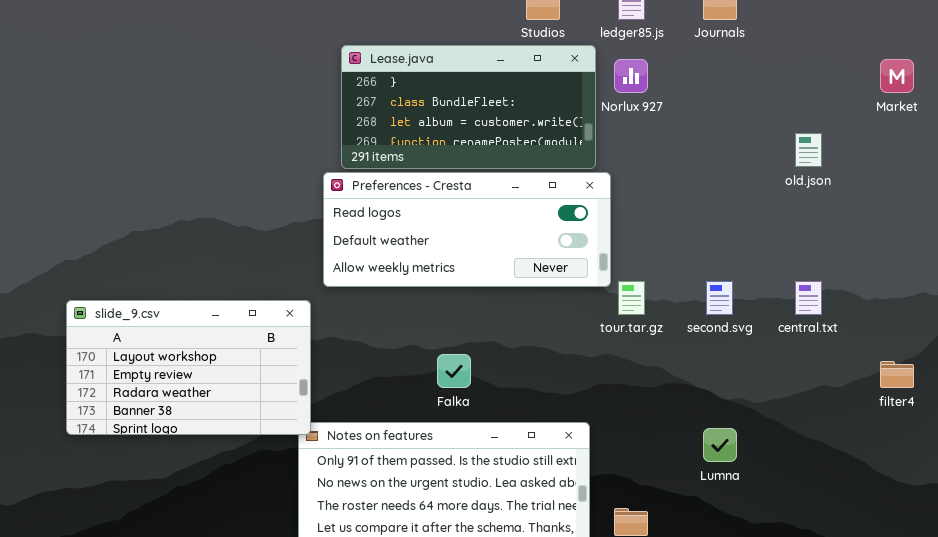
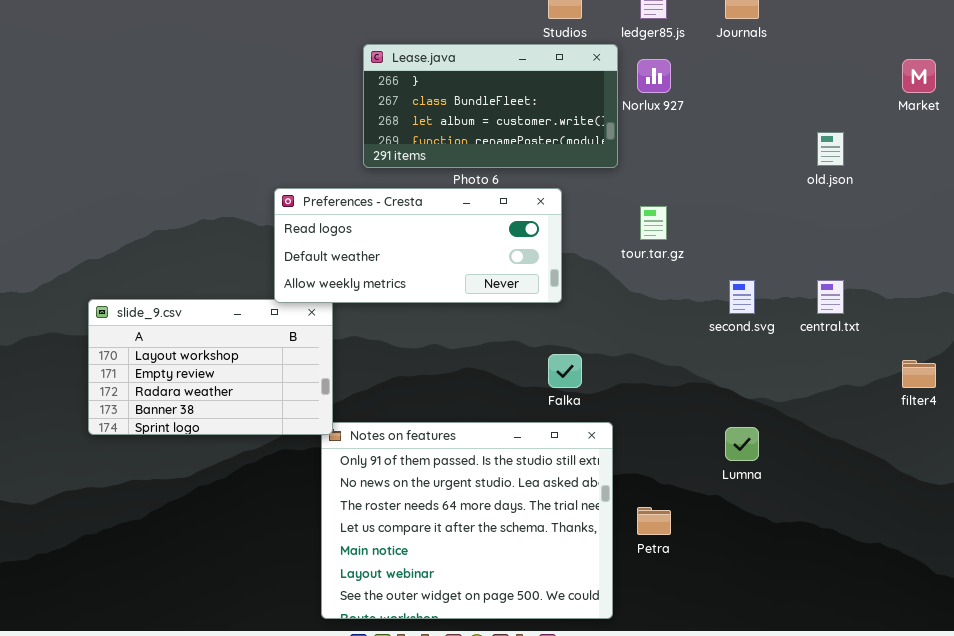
Preferences - Cresta: [323,172,611,287] -> [274,188,562,303], moved
tour.tar.gz: [618,281,645,315] -> [640,206,667,240], moved
Falka: [437,354,471,388] -> [548,354,582,388], moved

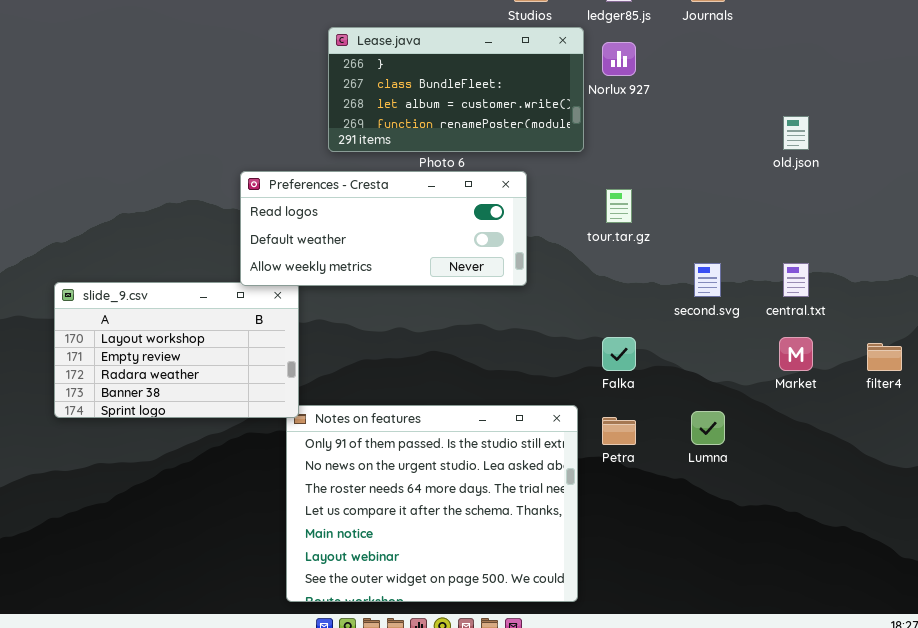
Market: [902,59,936,93] -> [779,337,813,371], moved
Falka: [548,354,582,388] -> [602,337,636,371], moved
Petra: [637,507,671,535] -> [602,417,636,445], moved

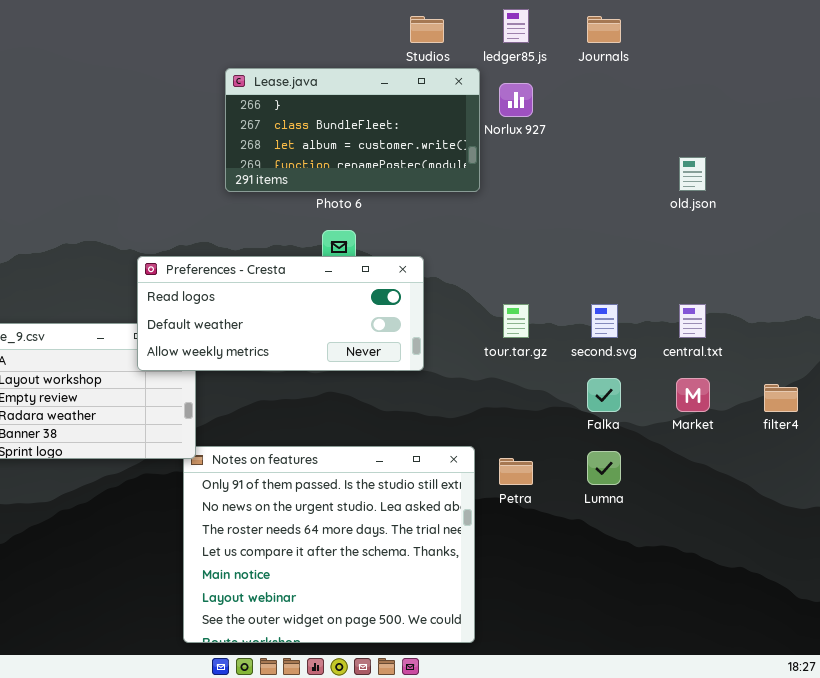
Preferences - Cresta: [240,171,527,286] -> [137,256,424,371], moved
tour.tar.gz: [606,189,632,223] -> [503,304,529,338], moved
Falka: [602,337,636,371] -> [587,378,621,412], moved

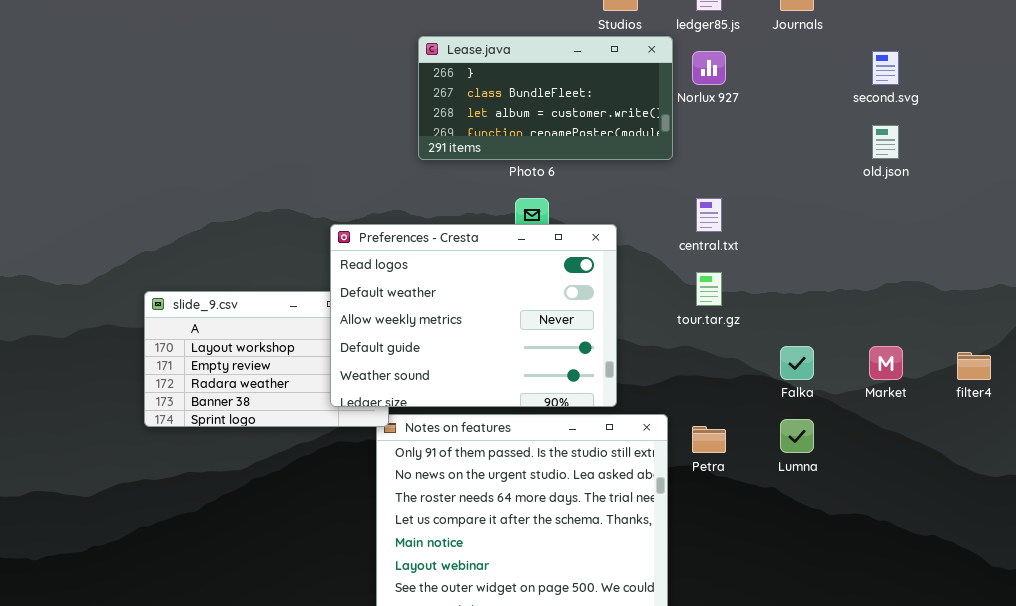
Preferences - Cresta: [137,256,424,371] -> [330,224,617,407], resized
second.svg: [591,304,618,338] -> [872,51,899,85], moved
central.txt: [679,304,706,338] -> [696,198,722,232], moved

